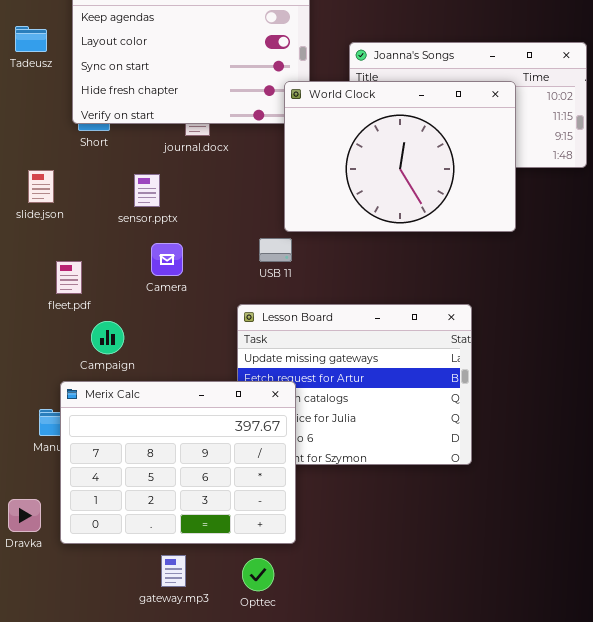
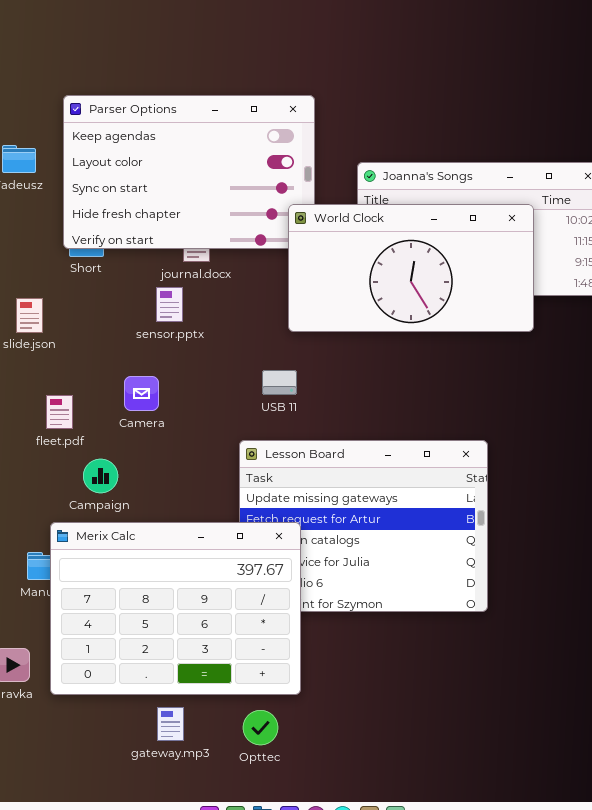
World Clock: [284,81,516,232] -> [288,204,534,332], resized
sensor.pptx: [134,174,160,207] -> [156,287,183,322], moved
Camera: [151,243,183,276] -> [124,376,159,411], moved

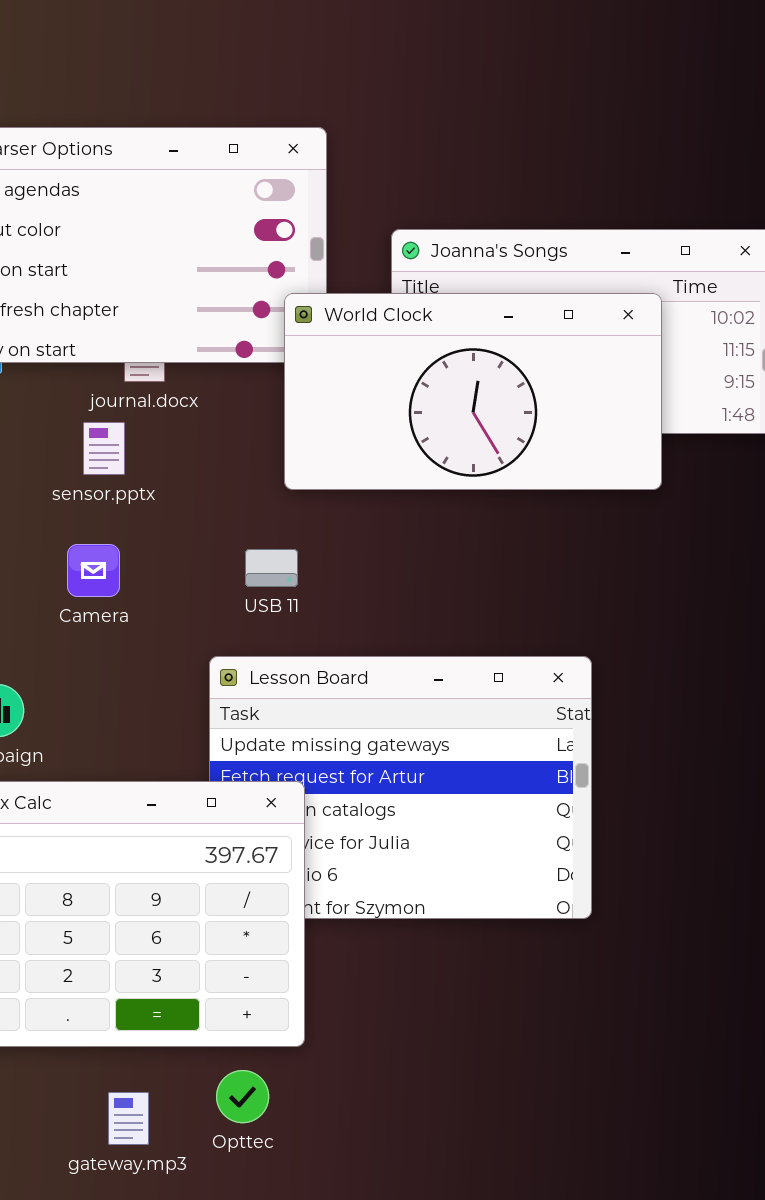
Camera: [124,376,159,411] -> [67,544,120,597], moved
gateway.mp3: [157,707,184,741] -> [108,1092,149,1145], moved

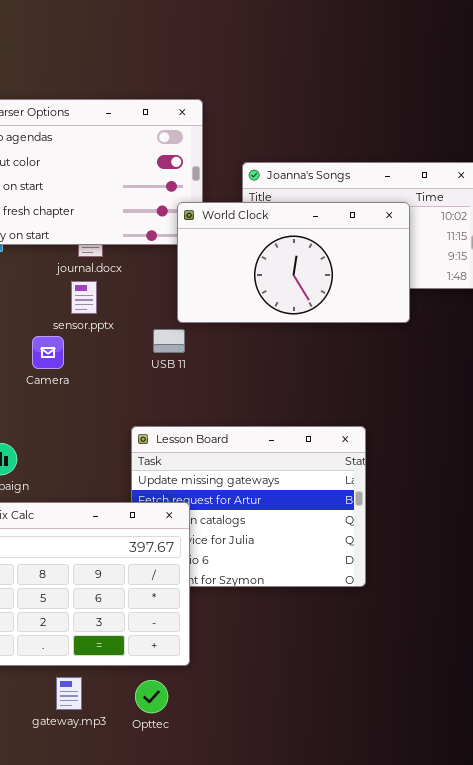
sensor.pptx: [83,422,125,475] -> [71,281,97,314], moved
Camera: [67,544,120,597] -> [32,336,64,369], moved
USB 11: [245,549,298,587] -> [153,329,185,353], moved
gateway.mp3: [108,1092,149,1145] -> [56,677,82,710], moved

